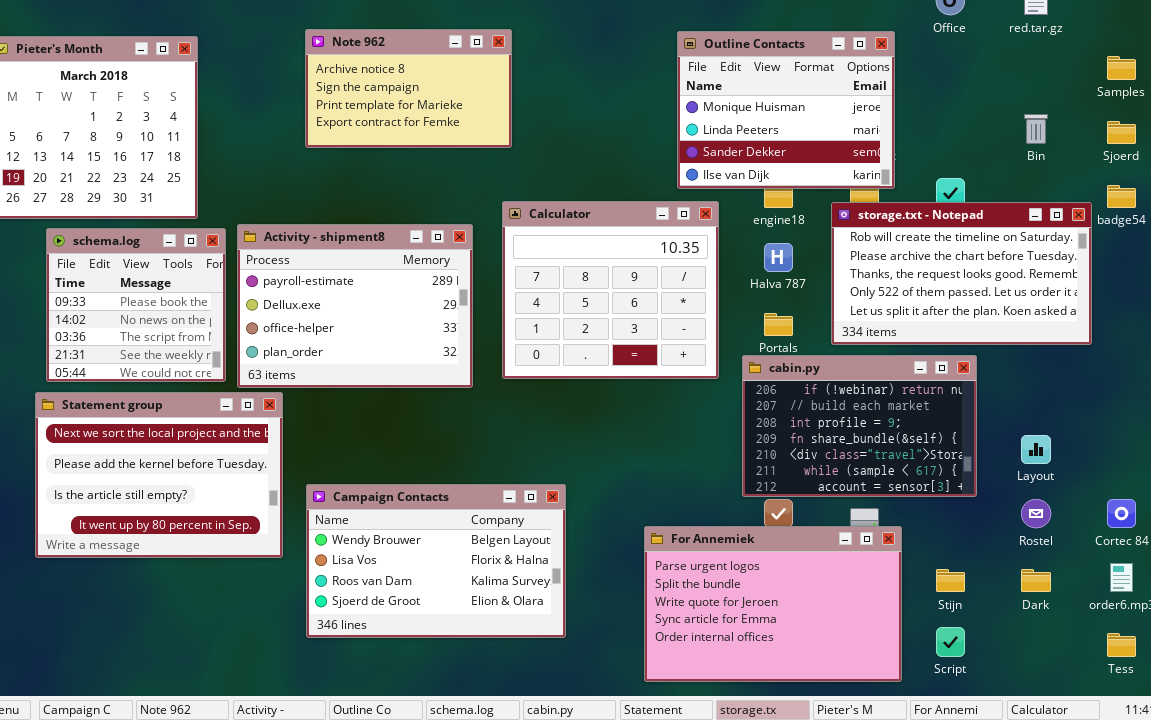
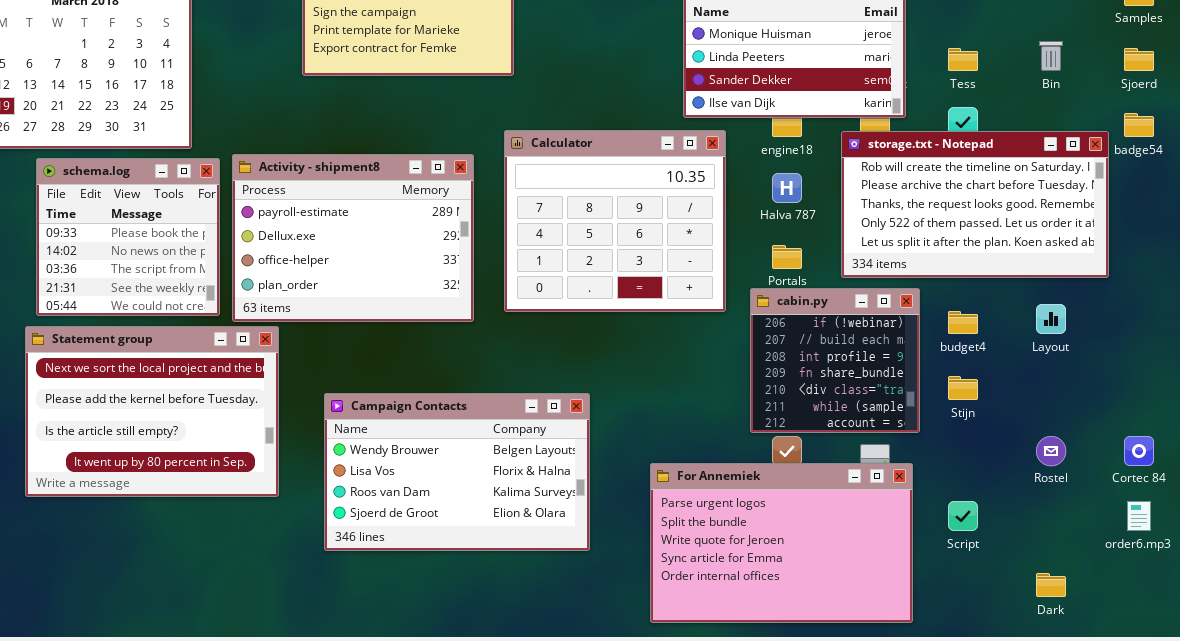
cabin.py: [742,355,977,497] -> [750,288,920,433], resized
Layout: [1021,435,1051,464] -> [1036,304,1066,334], moved
Campaign Contacts: [306,484,566,638] -> [324,393,590,551], moved
Stijn: [936,569,965,592] -> [948,376,978,400], moved
Dark: [1021,569,1051,592] -> [1036,573,1066,597], moved
Script: [936,627,965,657] -> [948,501,978,531], moved
Tess: [1107,633,1136,657] -> [948,48,978,71], moved

